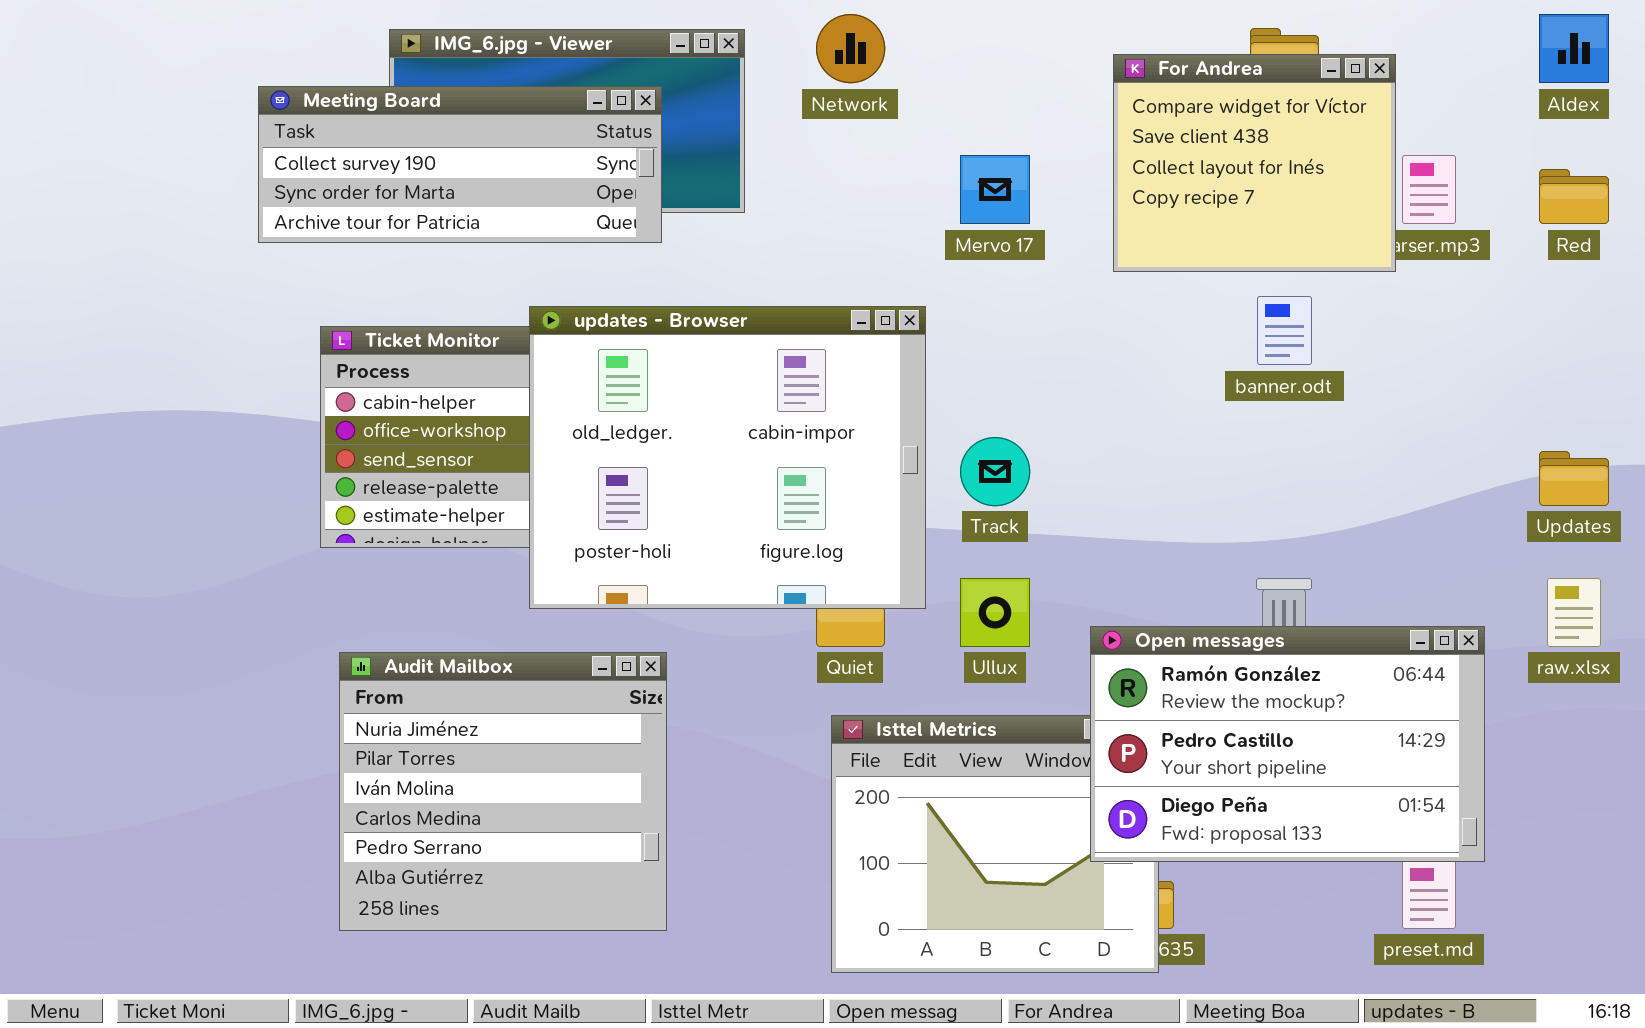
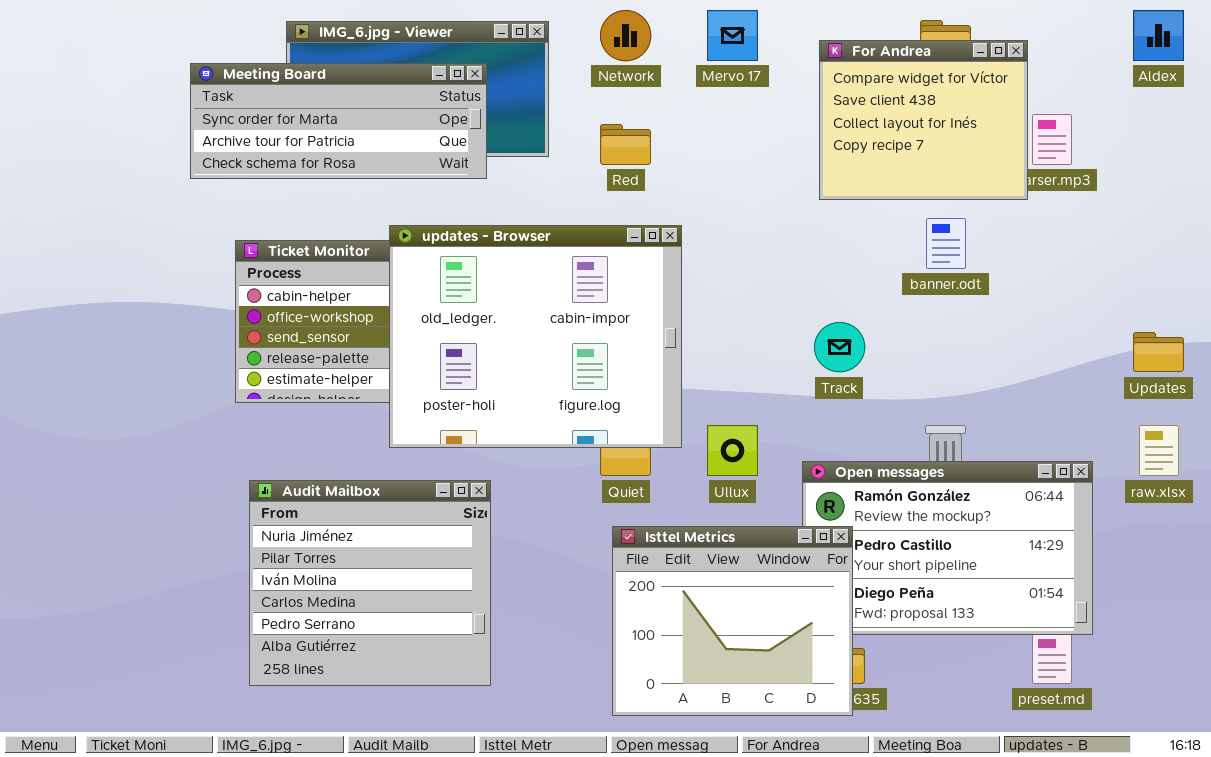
Meeting Board: [258,86,662,243] -> [190,63,487,179], scrolled down 1 row
Mervo 17: [960,155,1030,224] -> [707,10,758,61], moved
Red: [1539,169,1609,224] -> [600,124,651,165], moved
Track: [960,437,1030,506] -> [814,322,865,372], moved
Isttel Metrics: [831,715,1159,973] -> [612,526,853,716], raised

